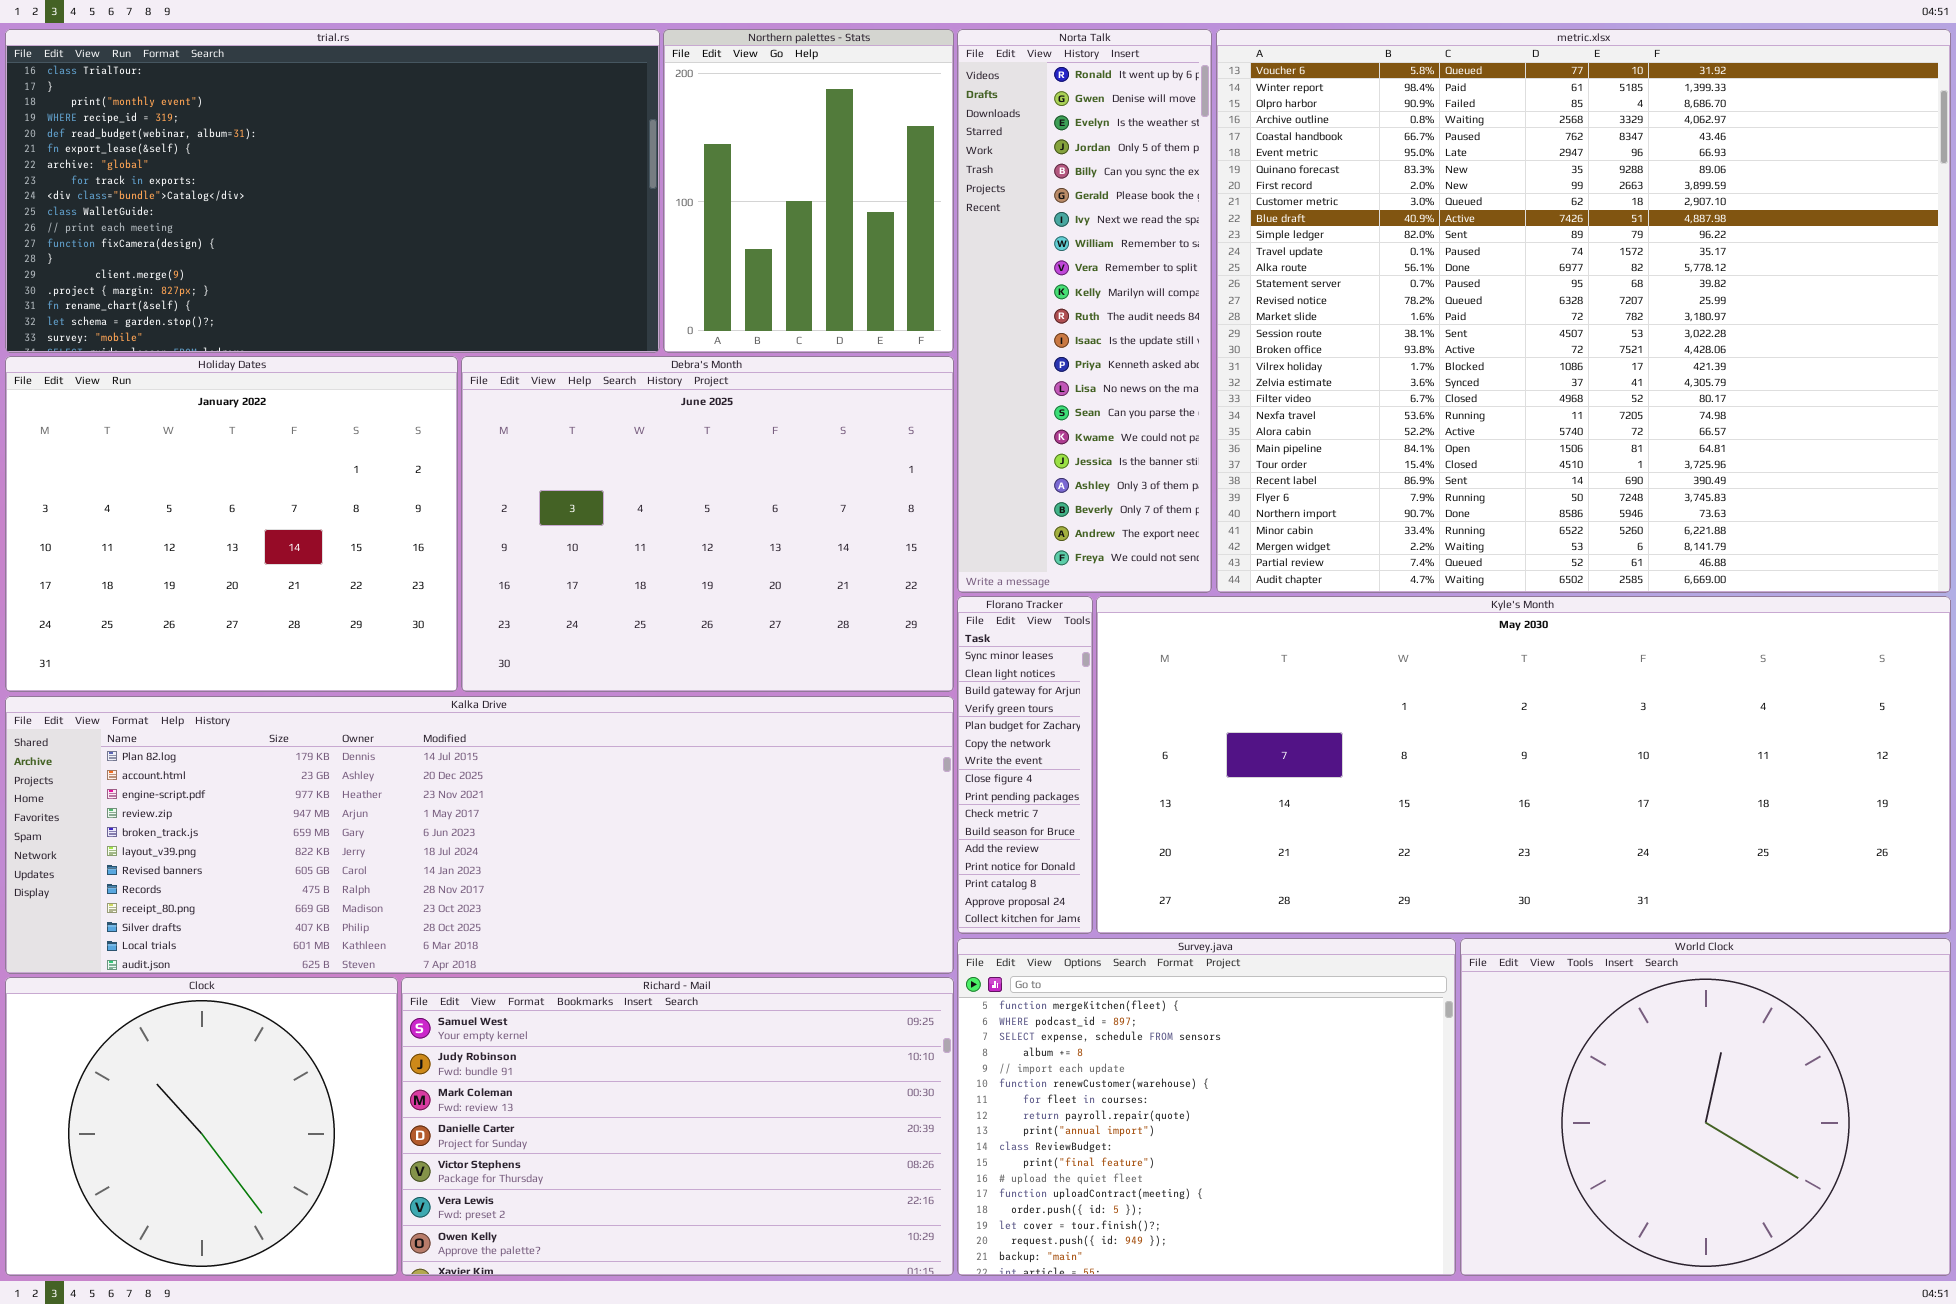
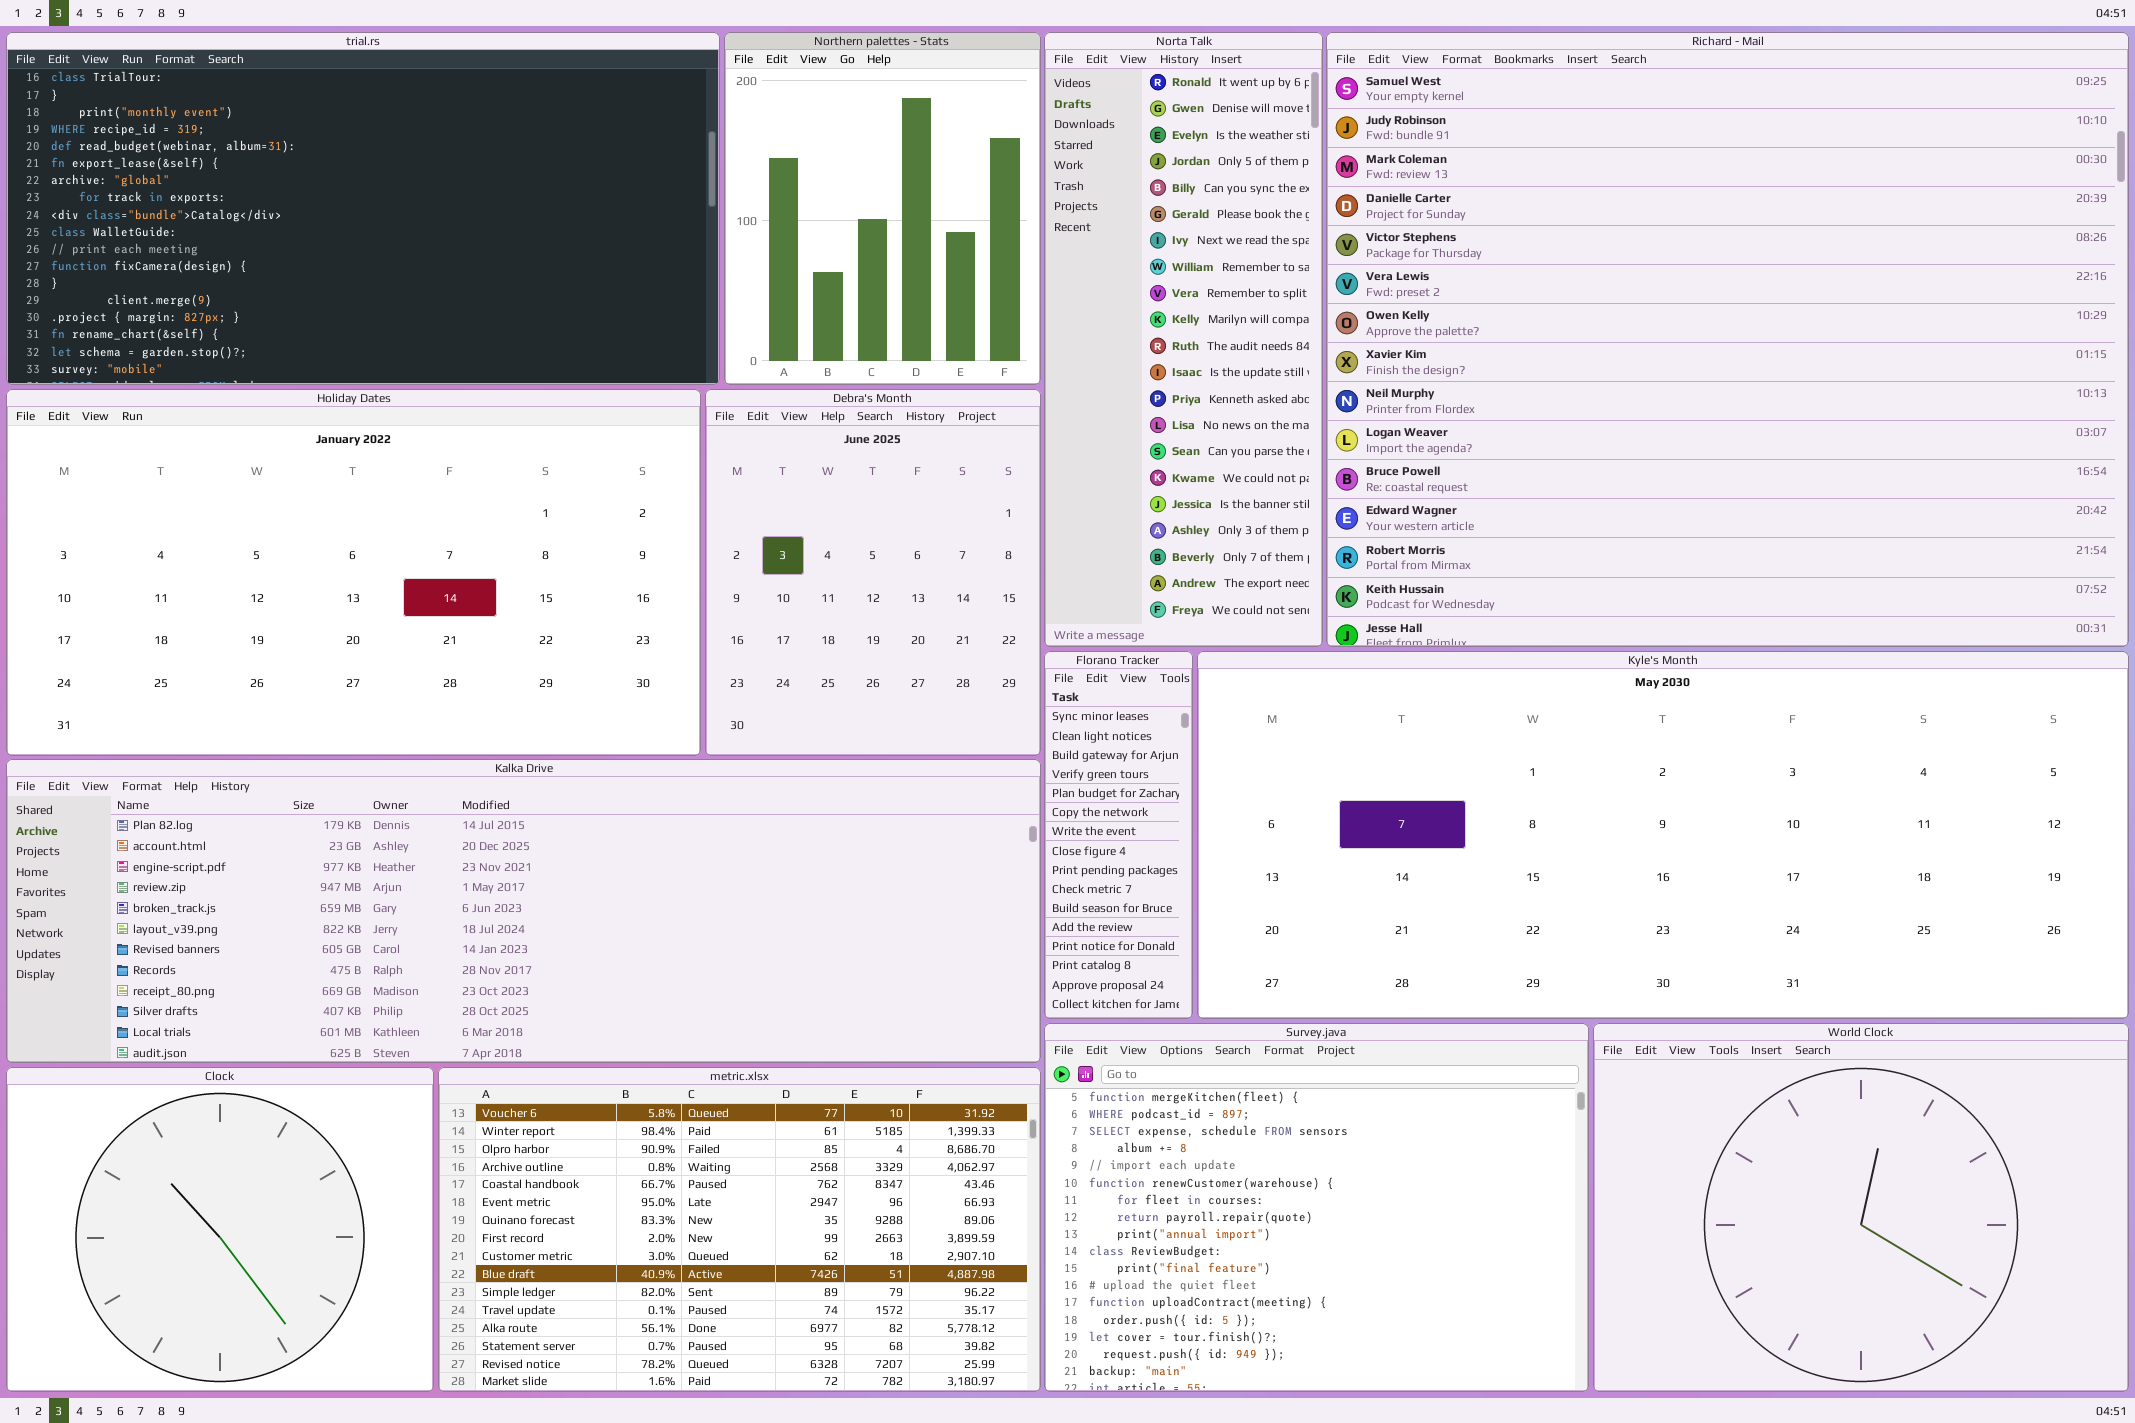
metric.xlsx: [1216,29,1951,593] -> [438,1067,1041,1392], moved, resized
Holiday Dates: [5,356,458,692] -> [6,389,701,756], resized
Debra's Month: [461,356,954,692] -> [705,389,1041,756], resized
Richard - Mail: [401,977,954,1276] -> [1326,32,2129,647], moved, resized

